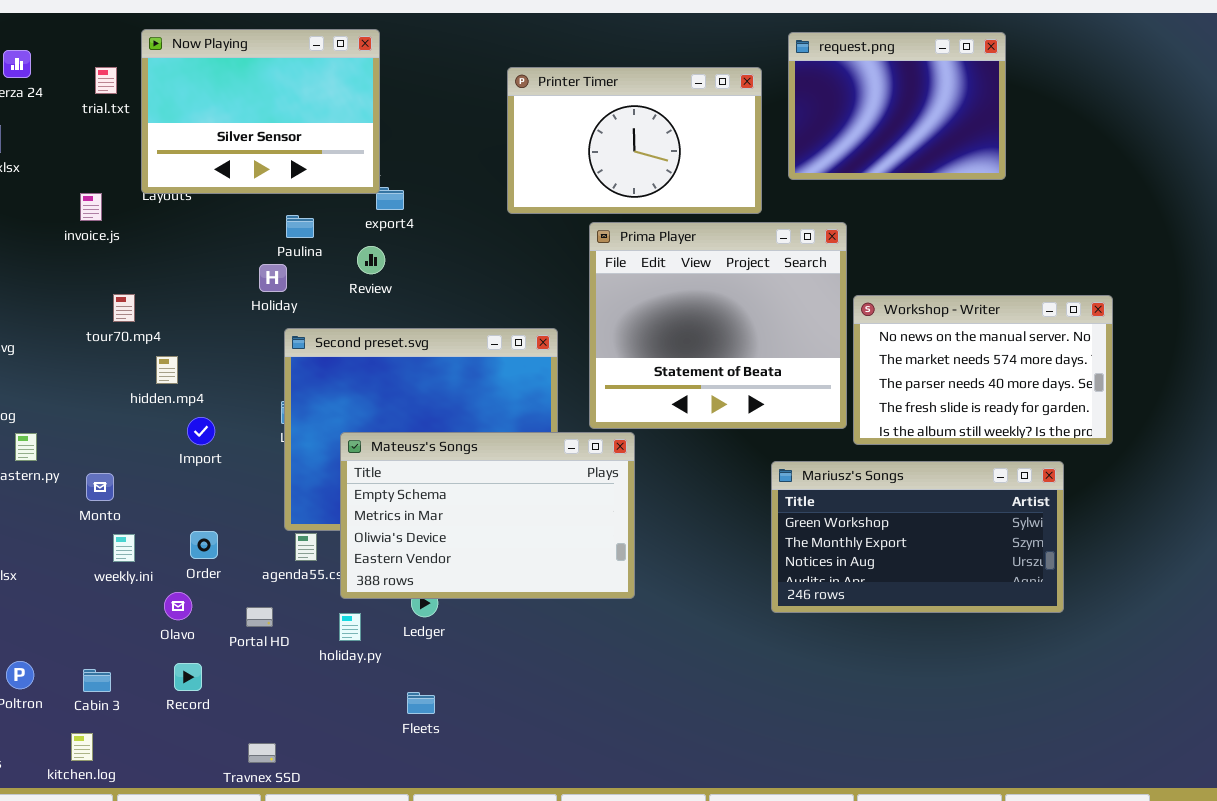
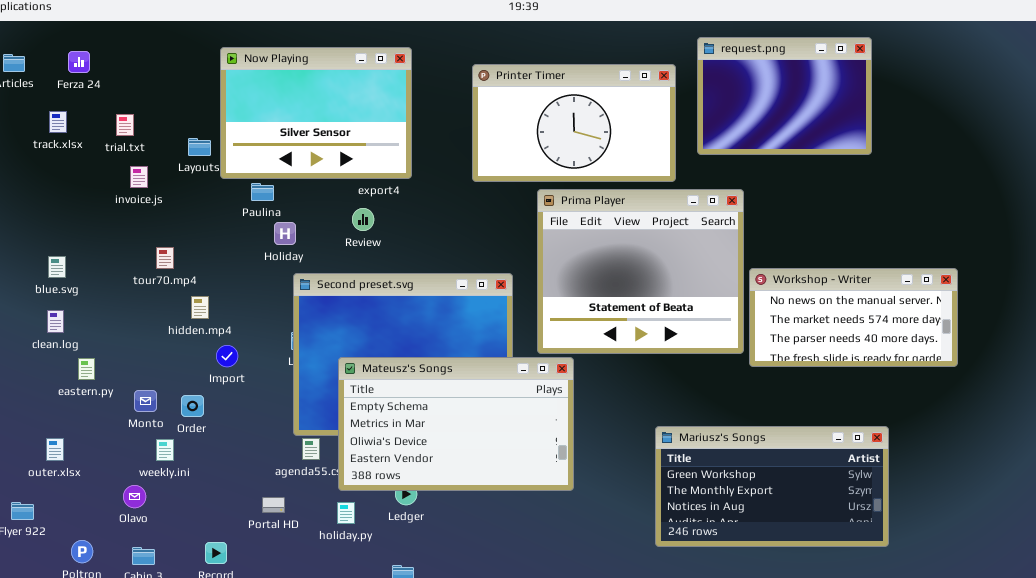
Now Playing: [141,29,380,194] -> [220,47,412,179], moved
trial.txt: [95,67,117,94] -> [116,114,134,136], moved
Paulina: [286,215,314,238] -> [251,183,274,201], moved
Workshop - Writer: [853,295,1113,445] -> [749,268,958,367], resized
Mariusz's Songs: [771,461,1064,613] -> [655,426,889,547], moved
Order: [190,531,218,559] -> [181,395,204,417], moved
Olavo: [164,592,192,620] -> [123,485,146,508], moved

